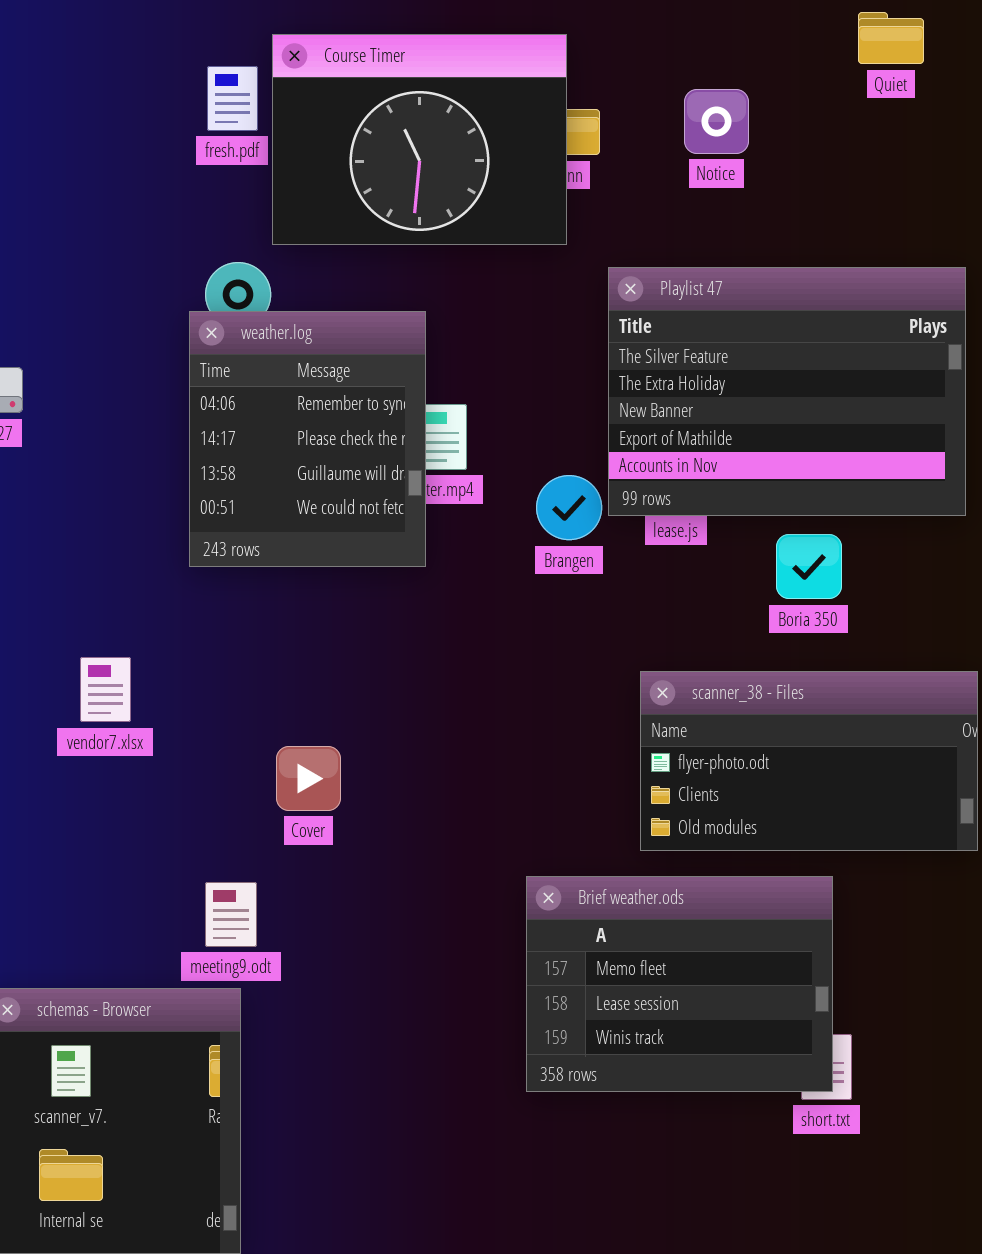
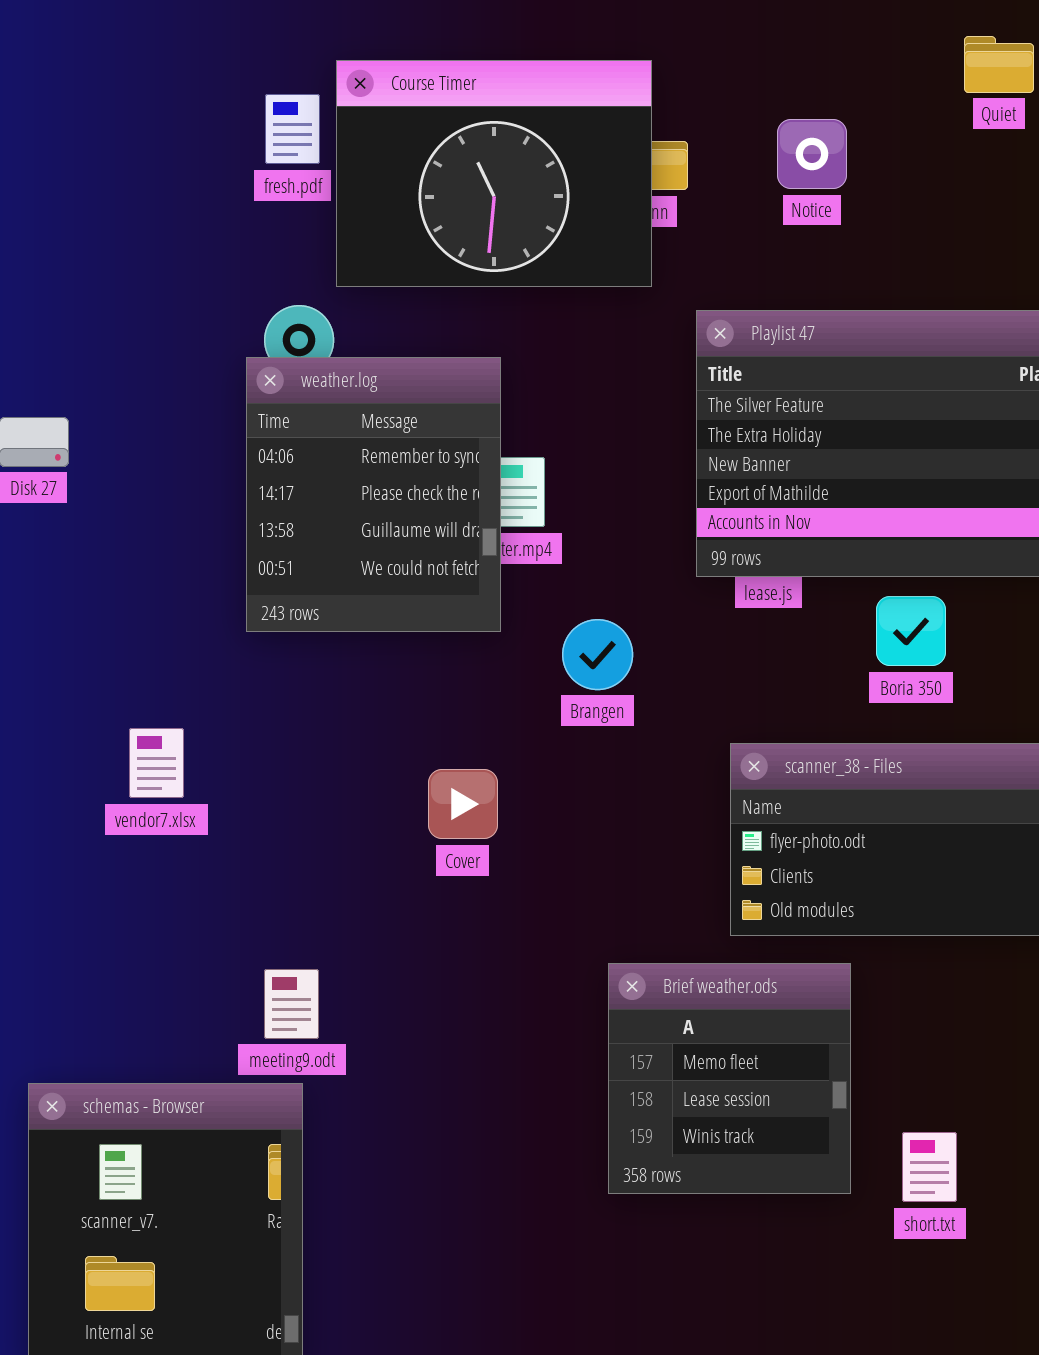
Brangen: [536,475,602,540] -> [562,619,633,690], moved
Cover: [276,746,341,811] -> [428,769,498,839], moved
Brief weather.ods: [526,876,833,1092] -> [608,963,851,1194], resized

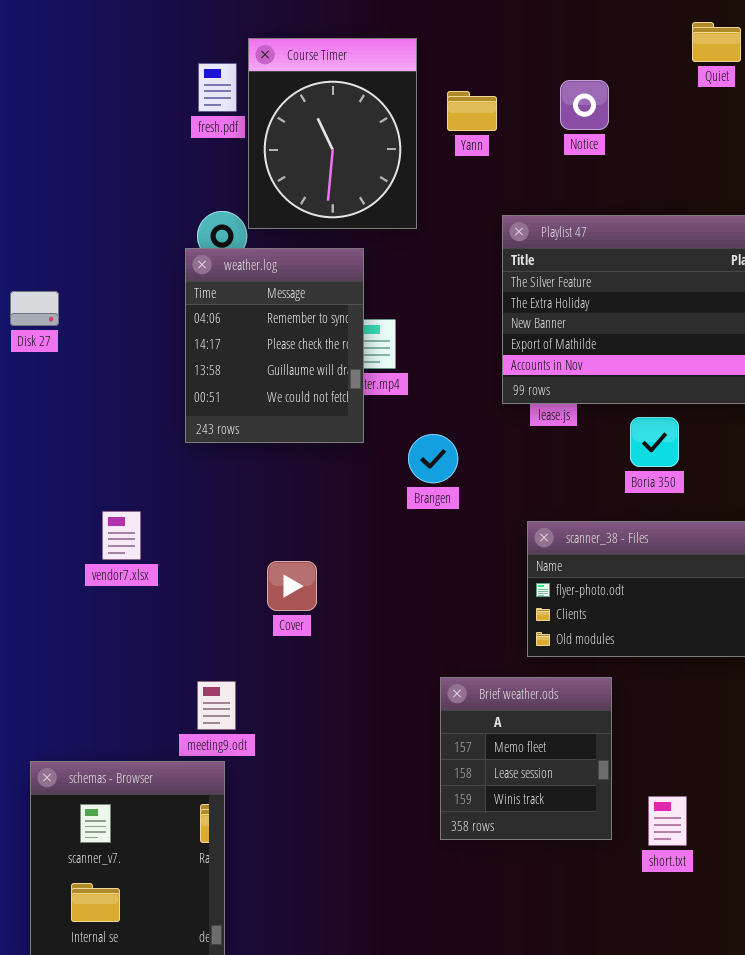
Course Timer: [336,60,652,287] -> [248,38,417,229], resized
Cover: [428,769,498,839] -> [267,561,317,611], moved

